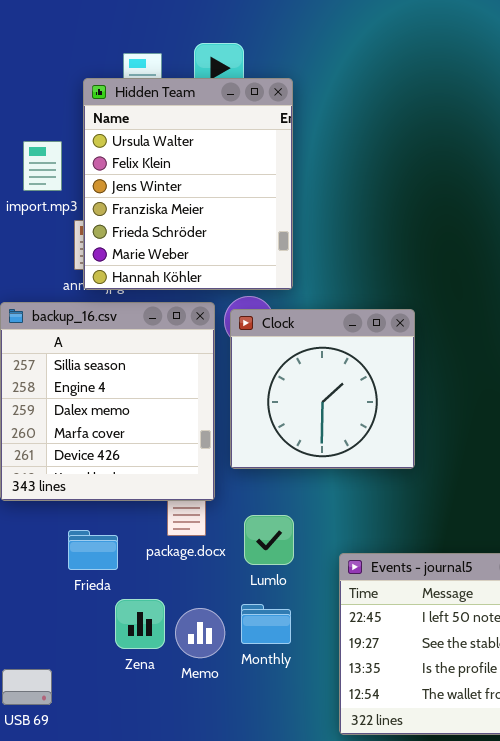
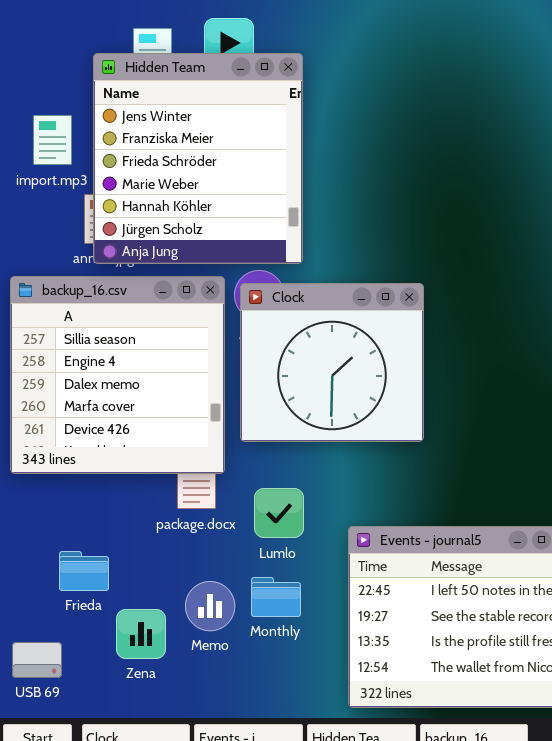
Hidden Team: [83,78,293,290] -> [93,53,303,264], scrolled down 2 rows
Frieda: [68,530,118,570] -> [59,551,109,591], moved
Zena: [115,599,165,649] -> [116,609,166,659], moved

